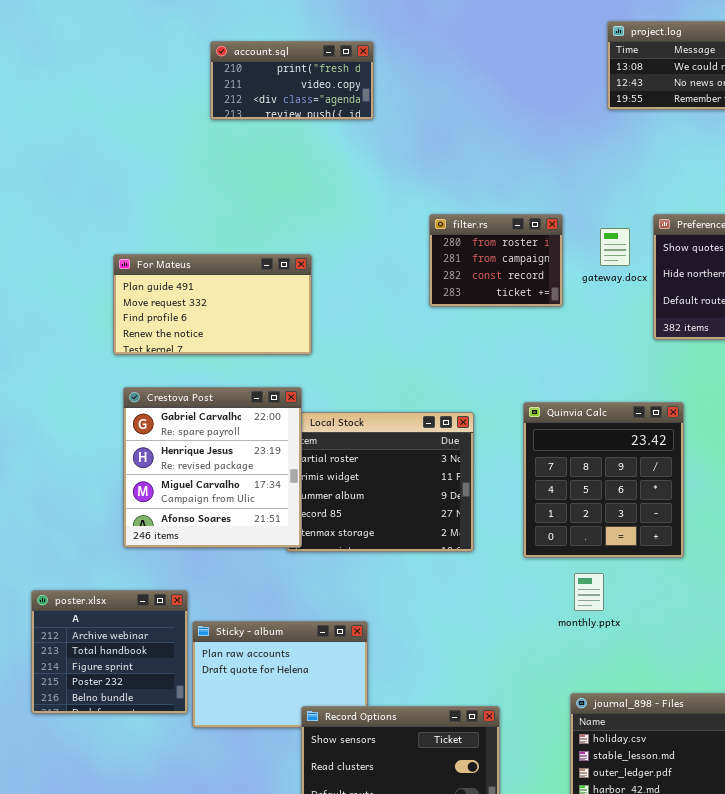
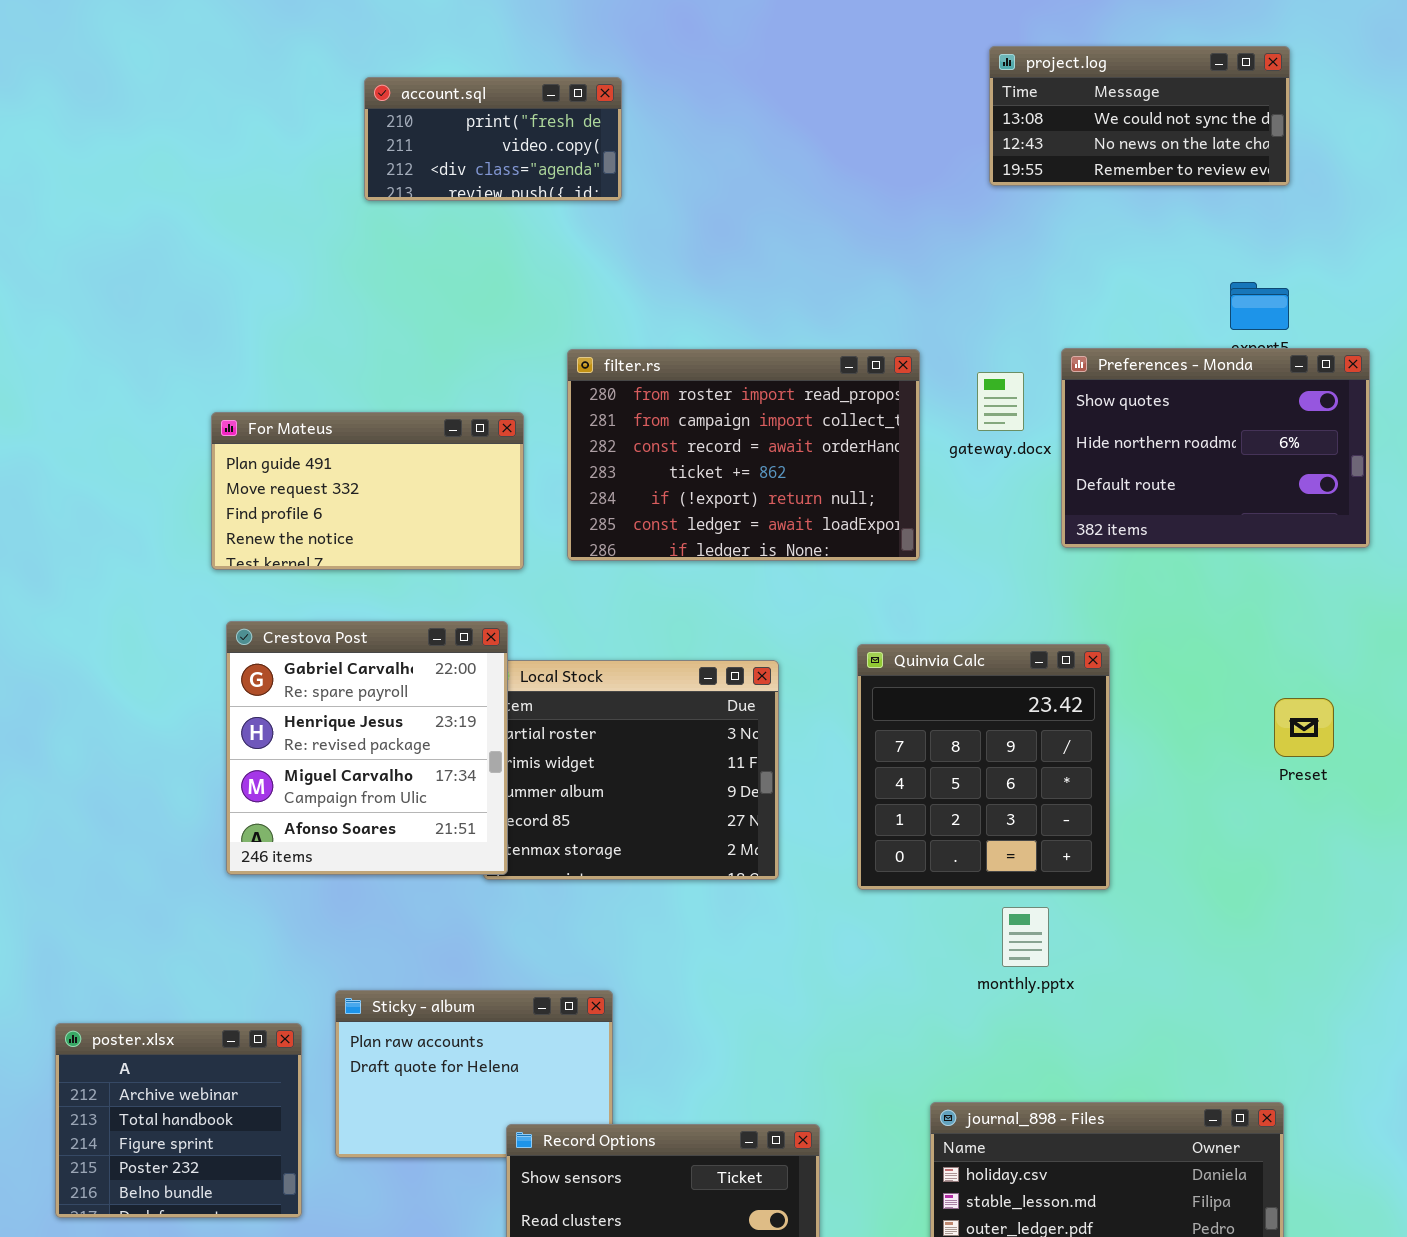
filter.rs: [429,214,563,307] -> [567,349,920,561], resized
monthly.pptx: [574,573,604,611] -> [1002,907,1049,967], moved
poster.xlsx: [31,590,188,714] -> [55,1023,302,1218], moved

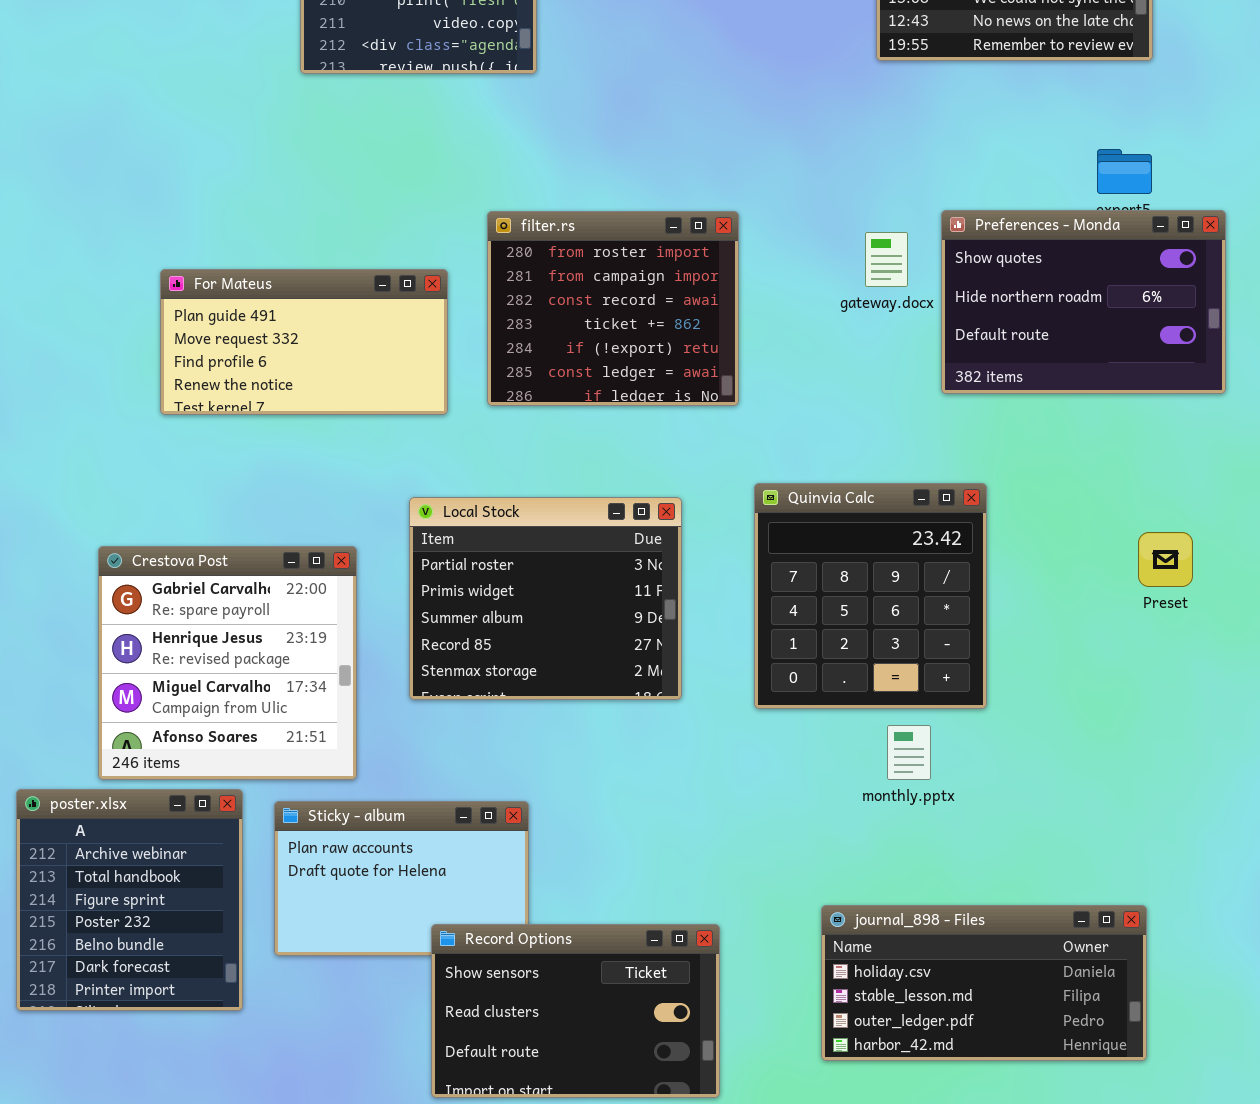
filter.rs: [567,349,920,561] -> [487,211,739,406], resized
Crestova Post: [226,621,508,875] -> [98,546,357,780], moved
poster.xlsx: [55,1023,302,1218] -> [16,789,243,1011], resized

